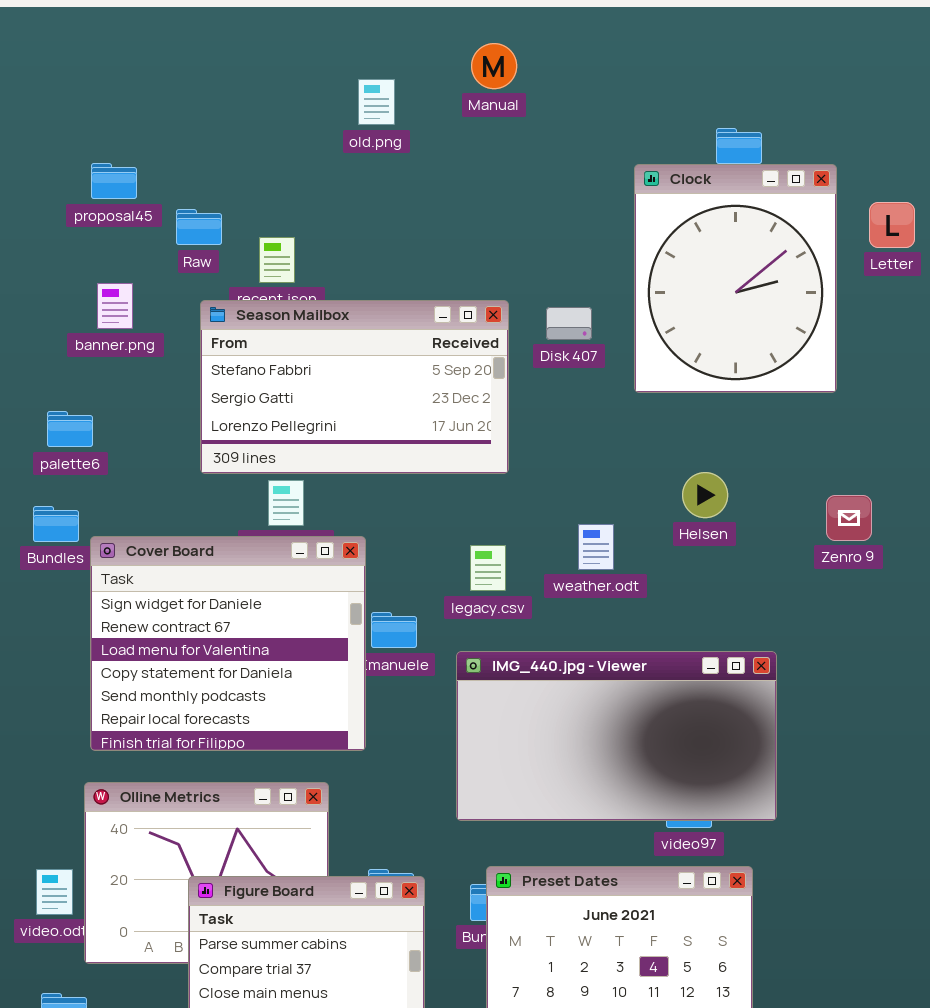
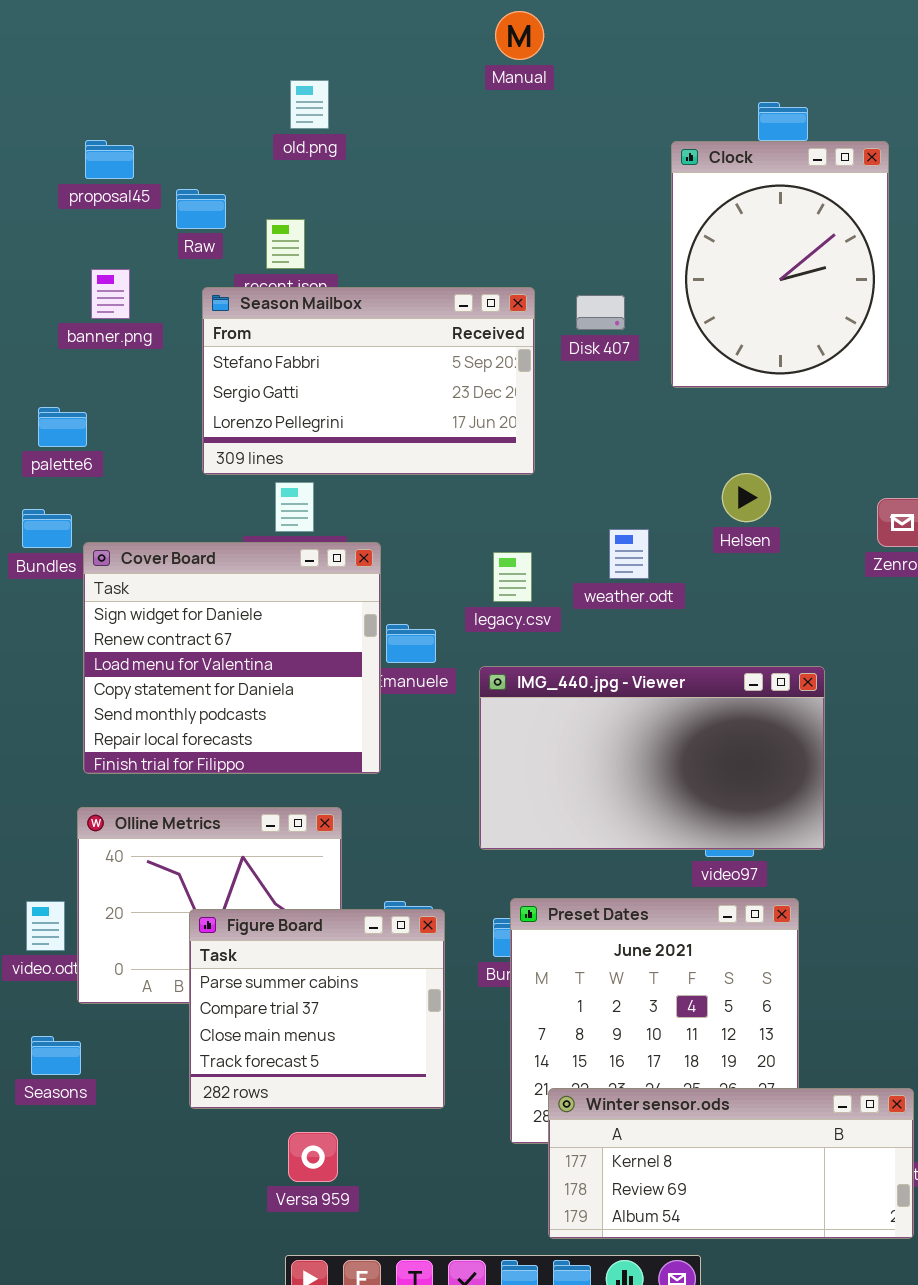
old.png: [358,79,395,125] -> [290,80,329,129], moved

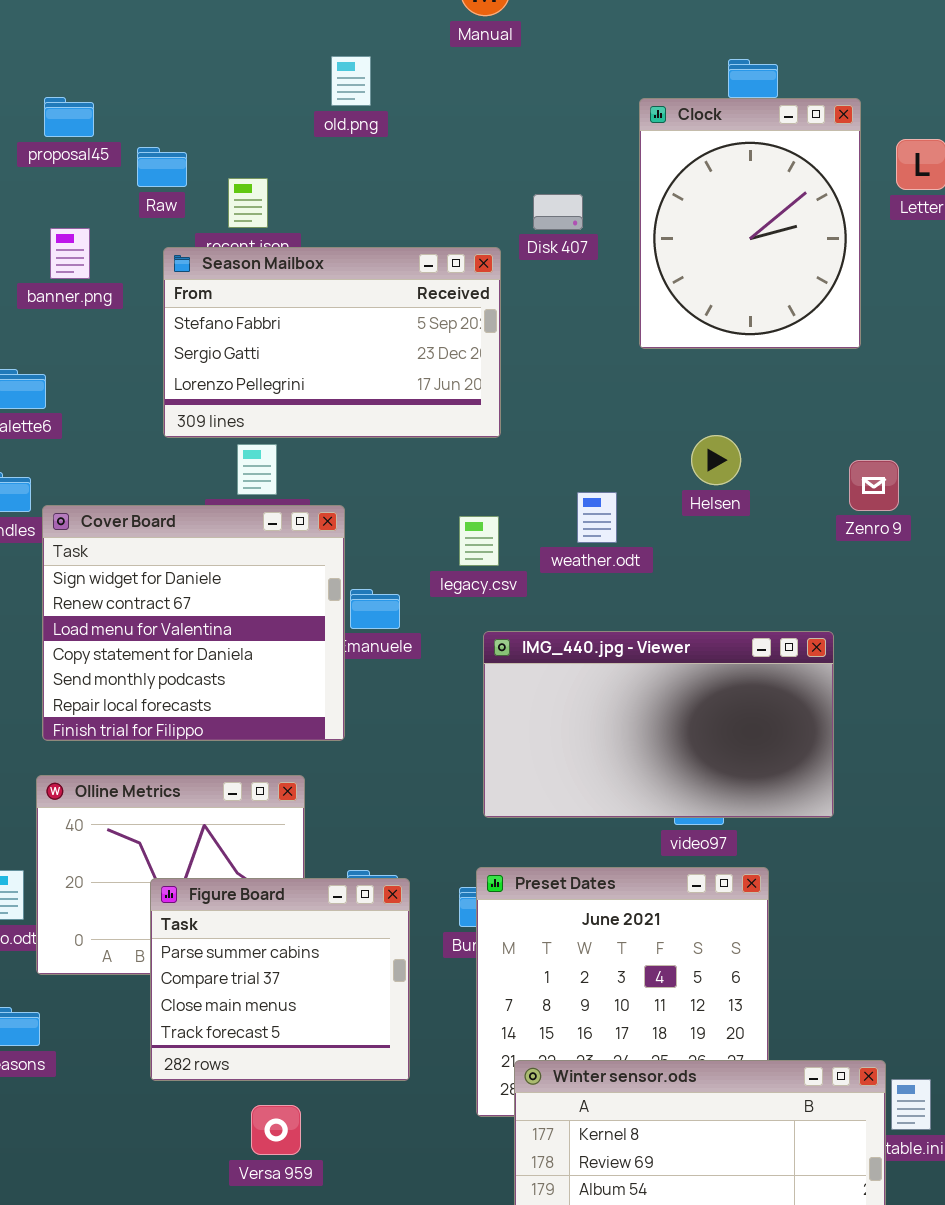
old.png: [290,80,329,129] -> [331,56,371,106], moved
Disk 407: [576,295,625,330] -> [533,194,583,230], moved
IMG_440.jpg - Viewer: [479,666,825,850] -> [483,631,834,818], moved

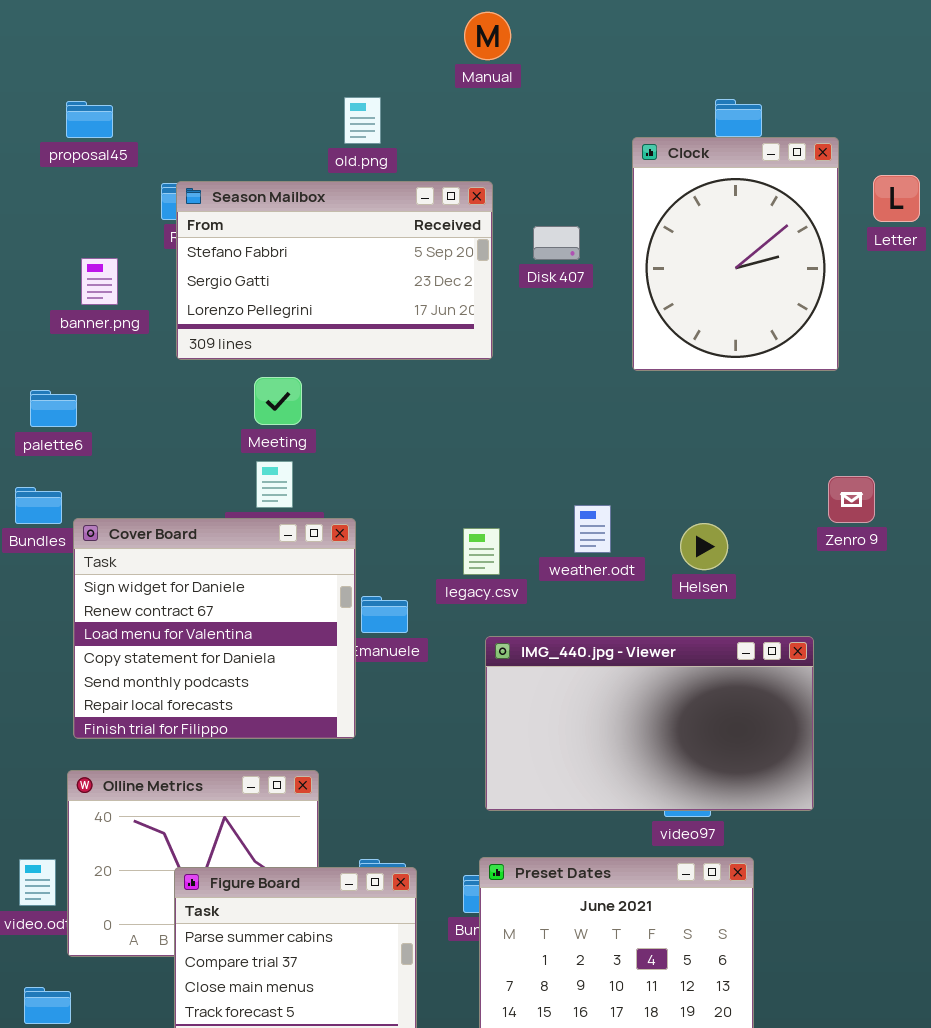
proposal45: [44,97,94,137] -> [66,101,113,138], moved
Season Mailbox: [163,247,501,438] -> [176,181,493,360], moved
Helsen: [691,435,741,485] -> [680,523,728,570], moved

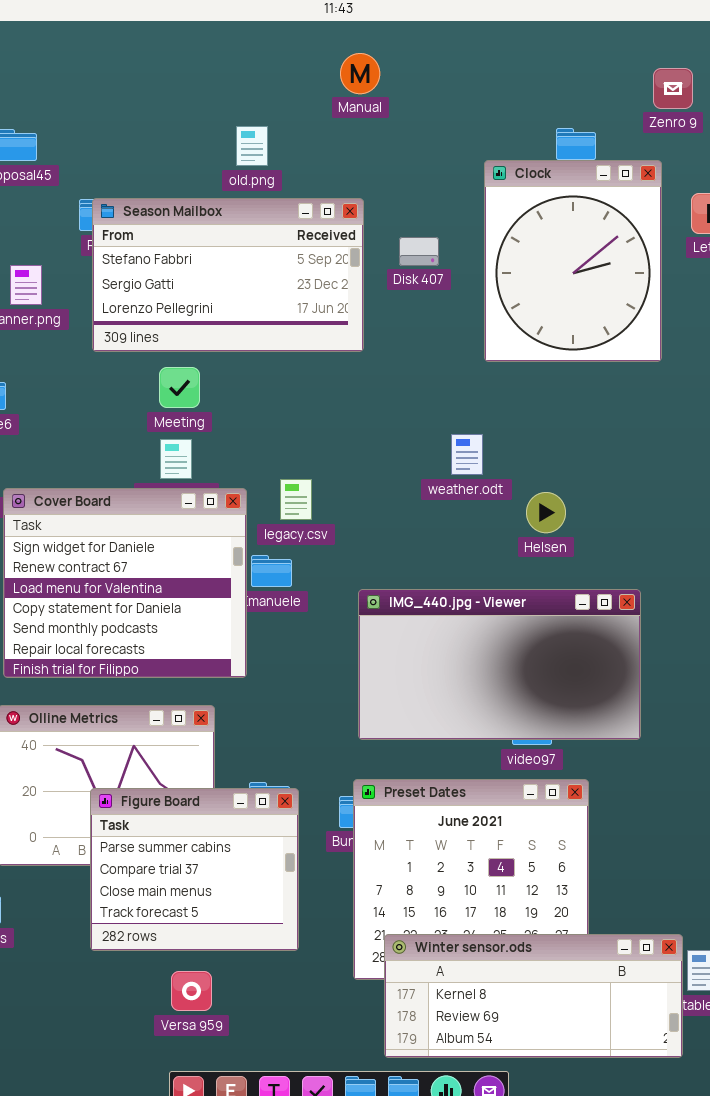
Zenro 9: [828,476,875,523] -> [653,68,693,109], moved
weather.odt: [574,505,611,553] -> [451,434,483,475], moved
legacy.csv: [463,528,500,575] -> [280,479,312,520], moved

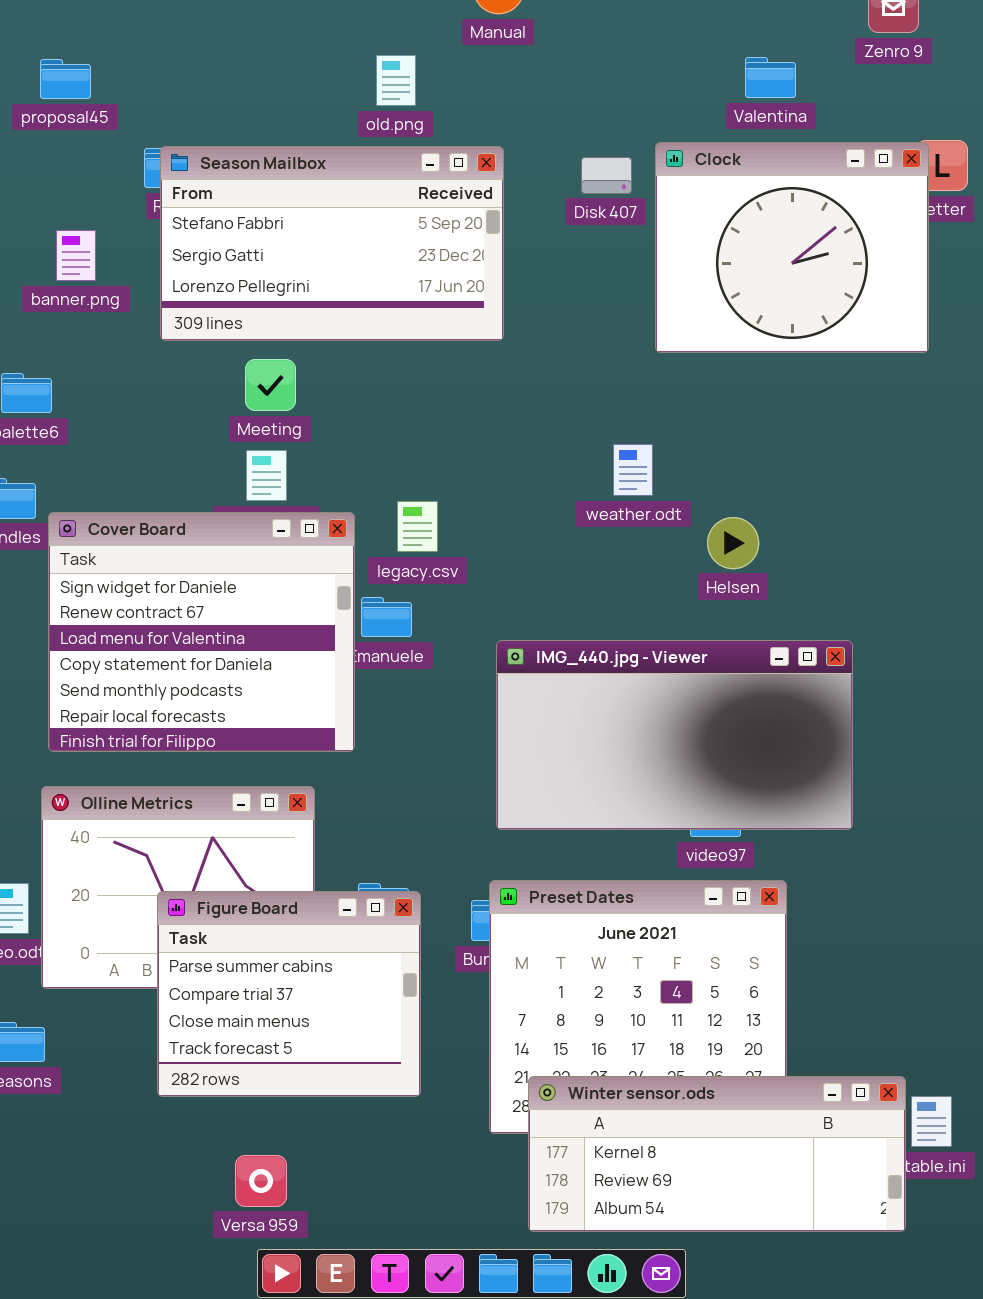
old.png: [236,126,268,166] -> [376,55,416,106], moved
Clock: [484,160,662,362] -> [655,142,929,353], resized
Disk 407: [399,237,439,266] -> [581,157,632,194], moved
Versa 959: [171,971,212,1011] -> [235,1155,287,1207], moved

